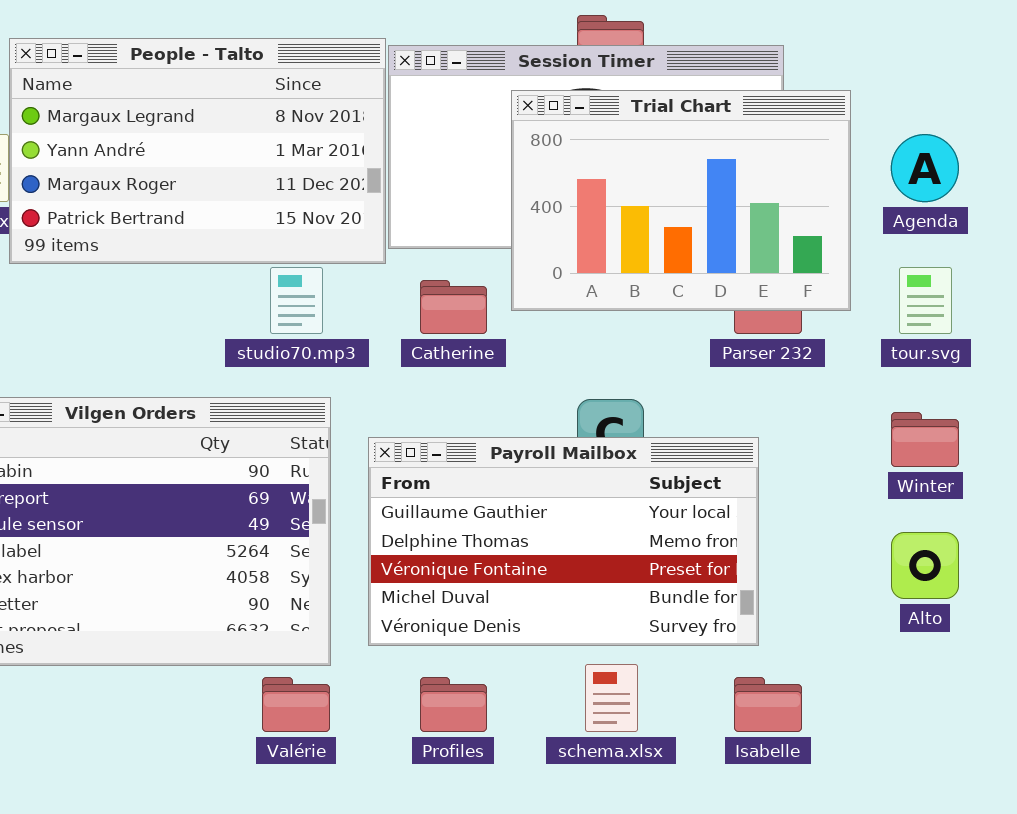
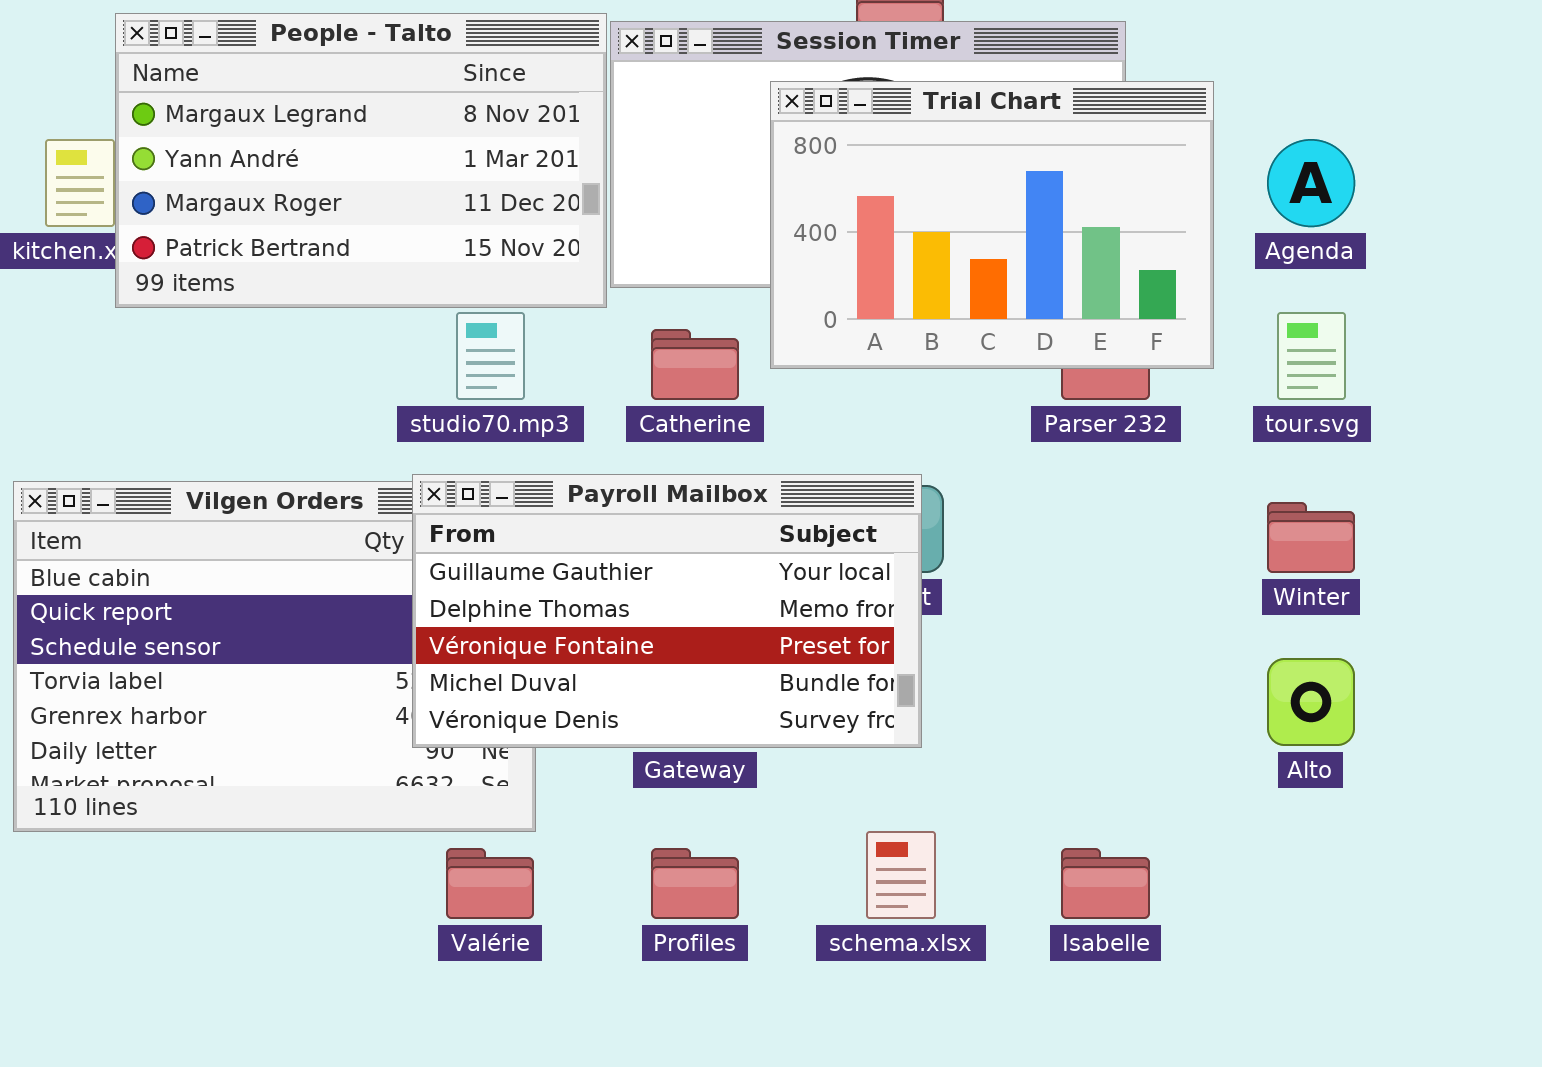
Payroll Mailbox: [368,437,759,646] -> [412,474,922,748], moved

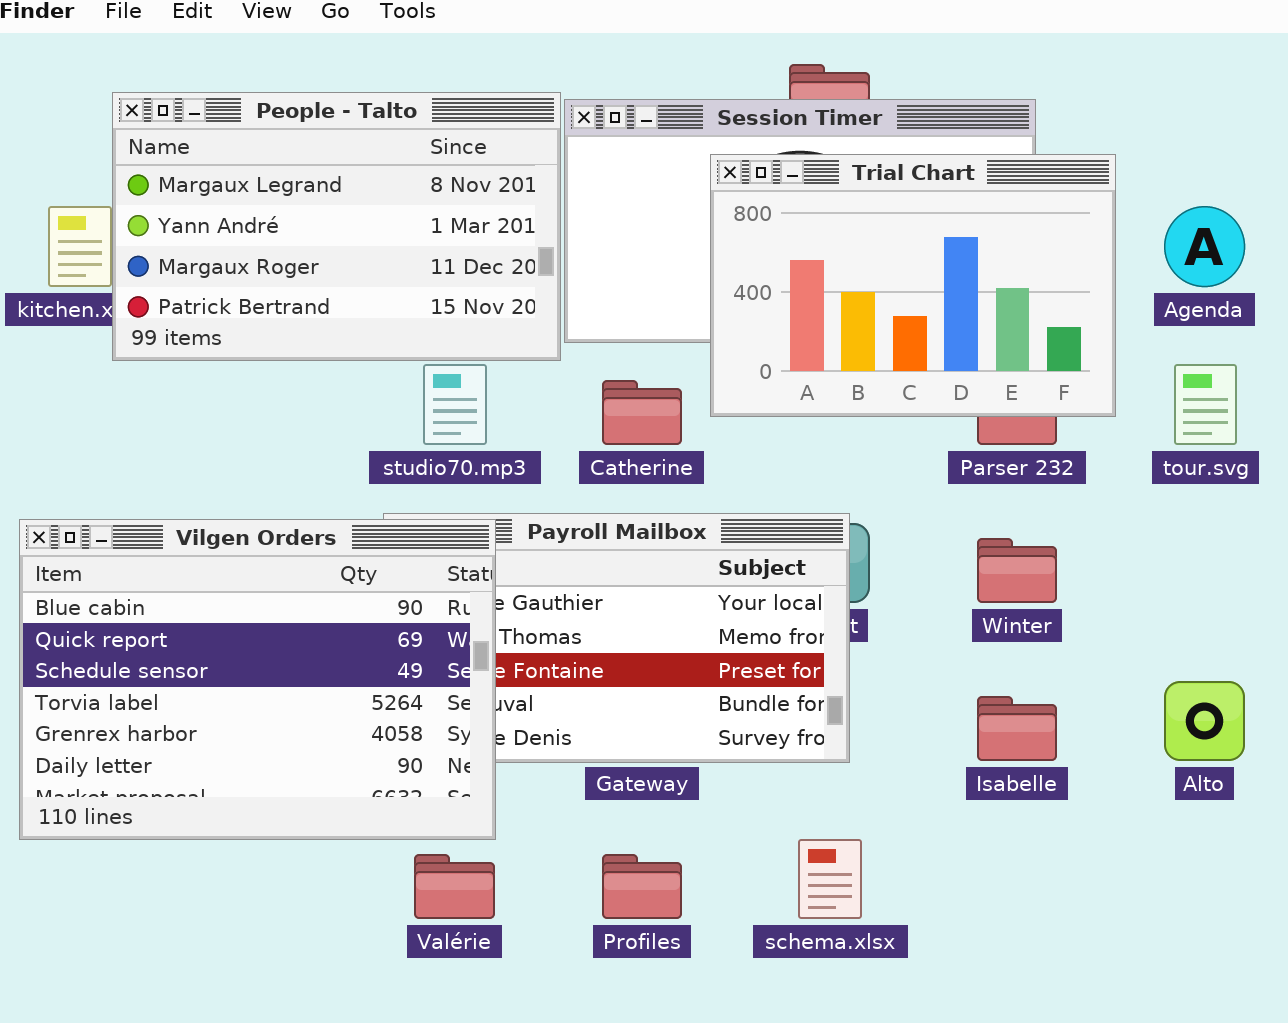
Vilgen Orders: [13,481,536,832] -> [19,519,496,840], raised
Winter: [1267,502,1355,573] -> [977,538,1057,603], moved
Isabelle: [1061,848,1150,919] -> [977,696,1057,761], moved

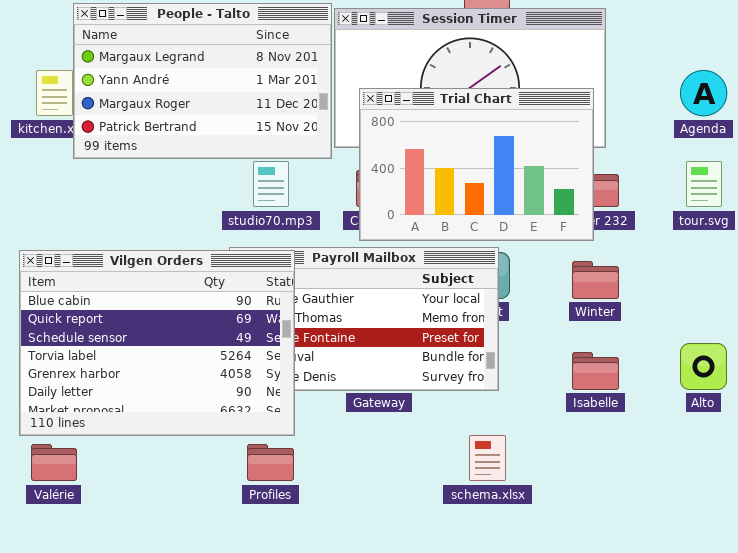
Trial Chart: [710,154,1116,417] -> [359,88,594,241], moved
Valérie: [414,854,495,919] -> [31,444,77,481], moved
Profiles: [602,854,682,919] -> [247,444,294,481], moved

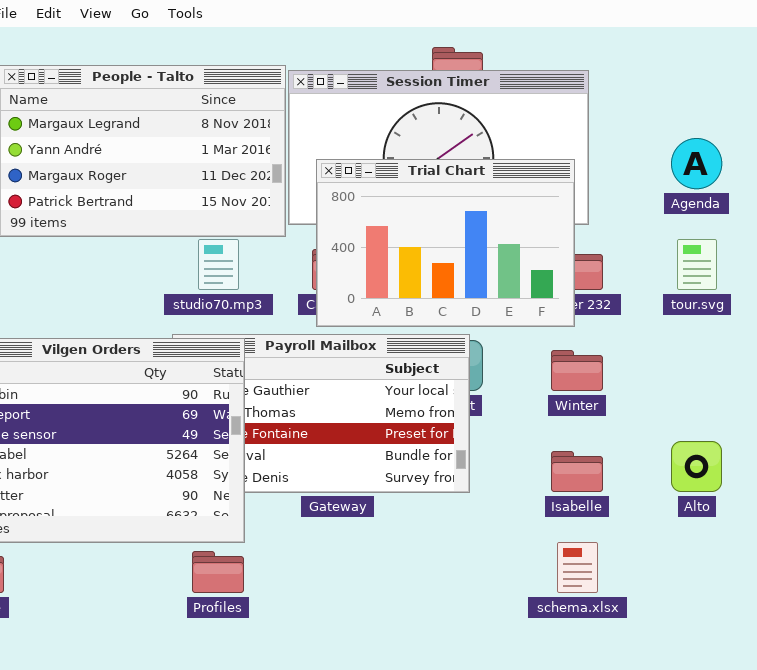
schema.xlsx: [469,435,506,481] -> [557,542,598,593], moved

